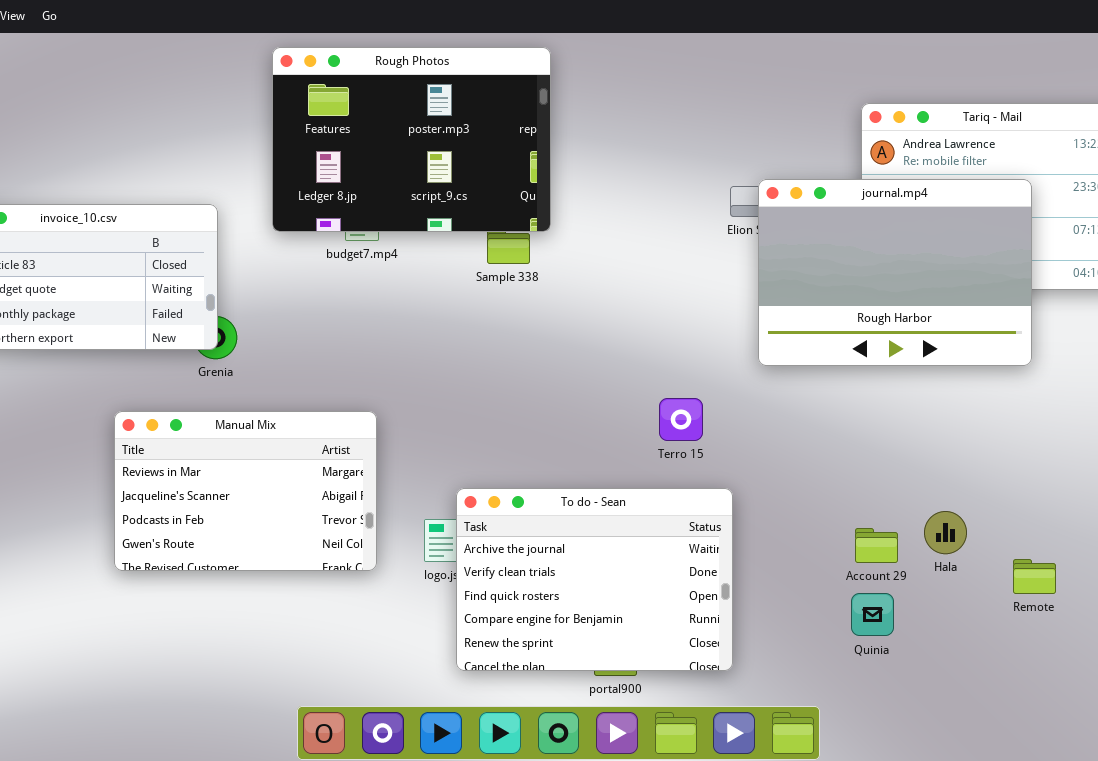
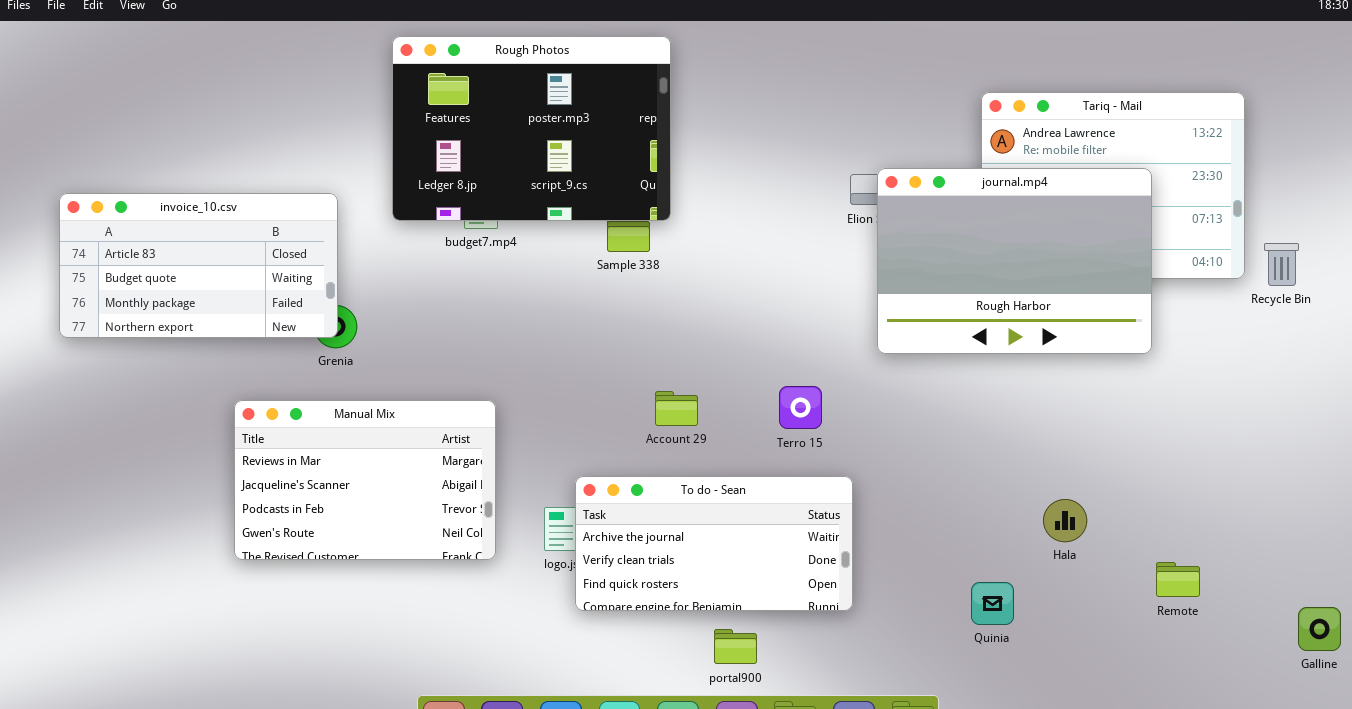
To do - Sean: [456,488,733,671] -> [575,476,853,611], resized
Account 29: [855,528,898,563] -> [655,391,698,426], moved
Remote: [1013,559,1056,594] -> [1156,562,1200,597], moved

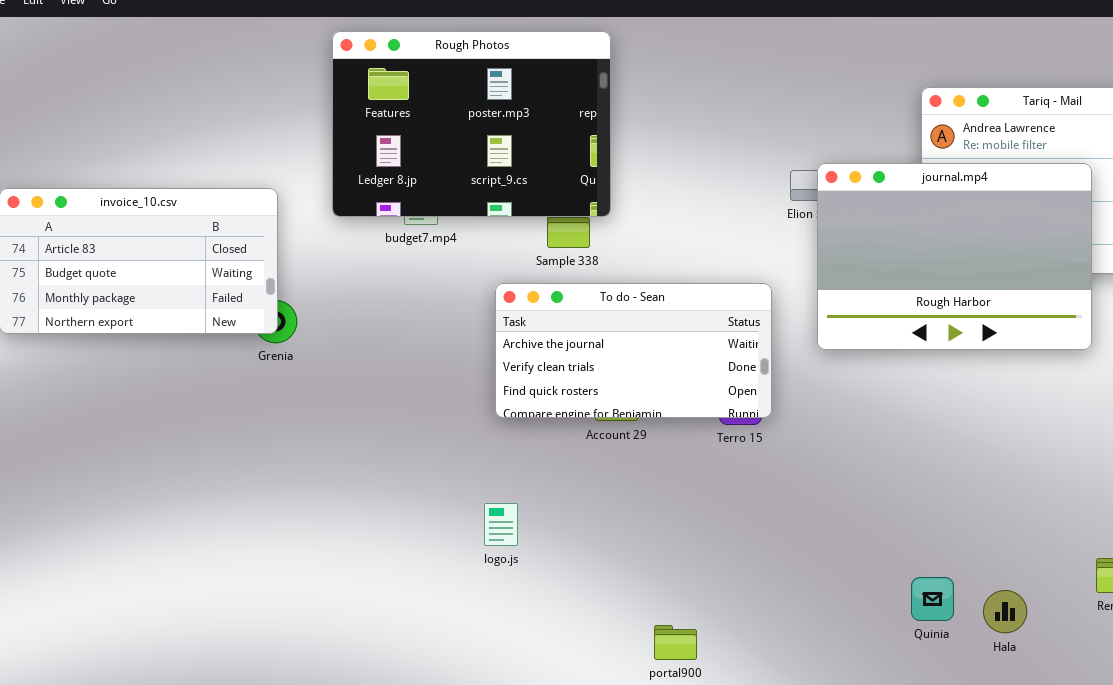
Manual Mix: [234,400,496,560] -> none, closed
To do - Sean: [575,476,853,611] -> [495,283,772,418], moved
Hala: [1043,499,1087,542] -> [983,590,1027,633], moved

